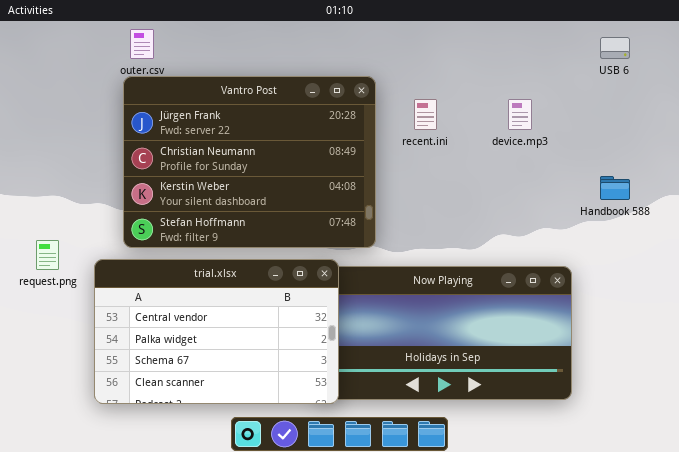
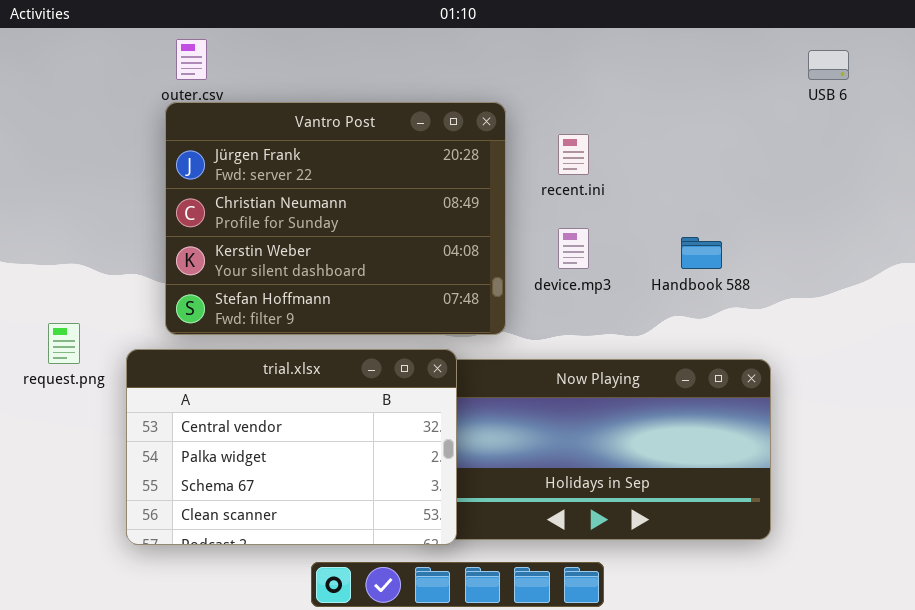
device.mp3: [508,99,532,130] -> [558,228,589,269], moved
Handbook 588: [600,176,630,200] -> [681,237,722,269], moved

